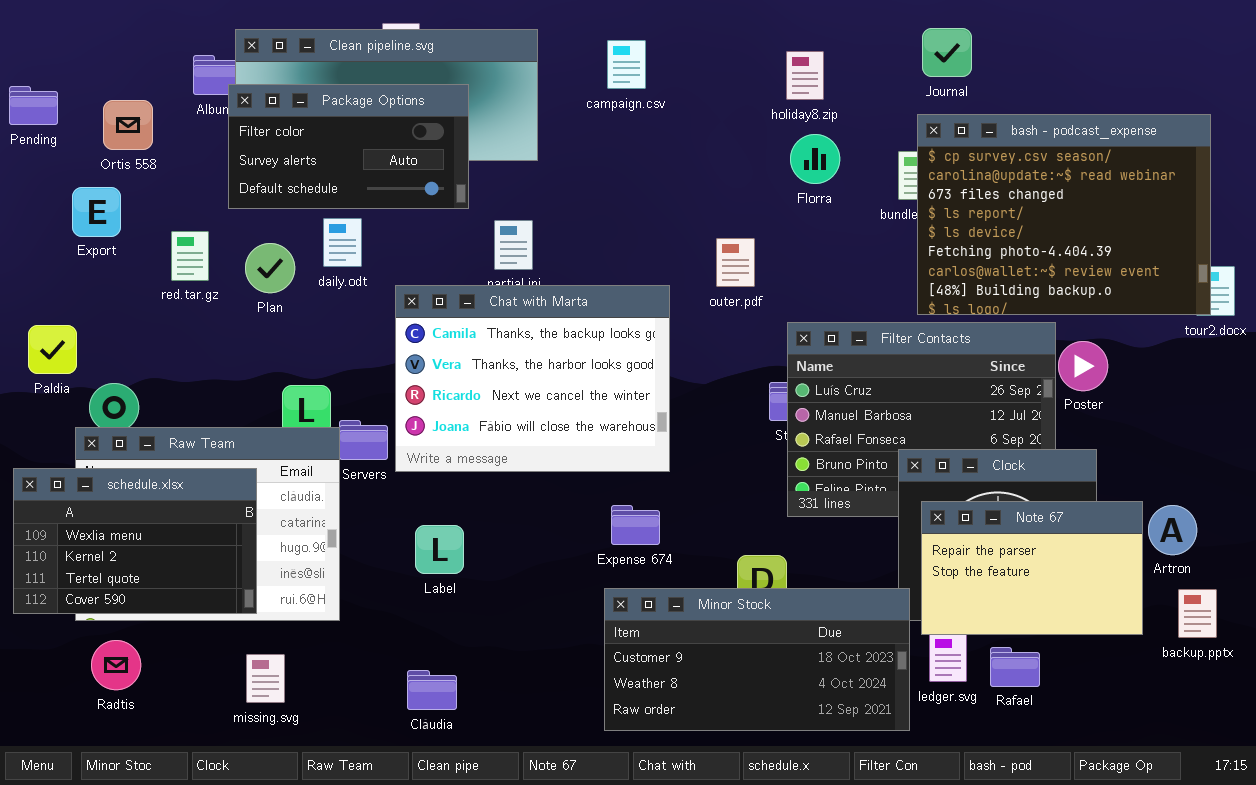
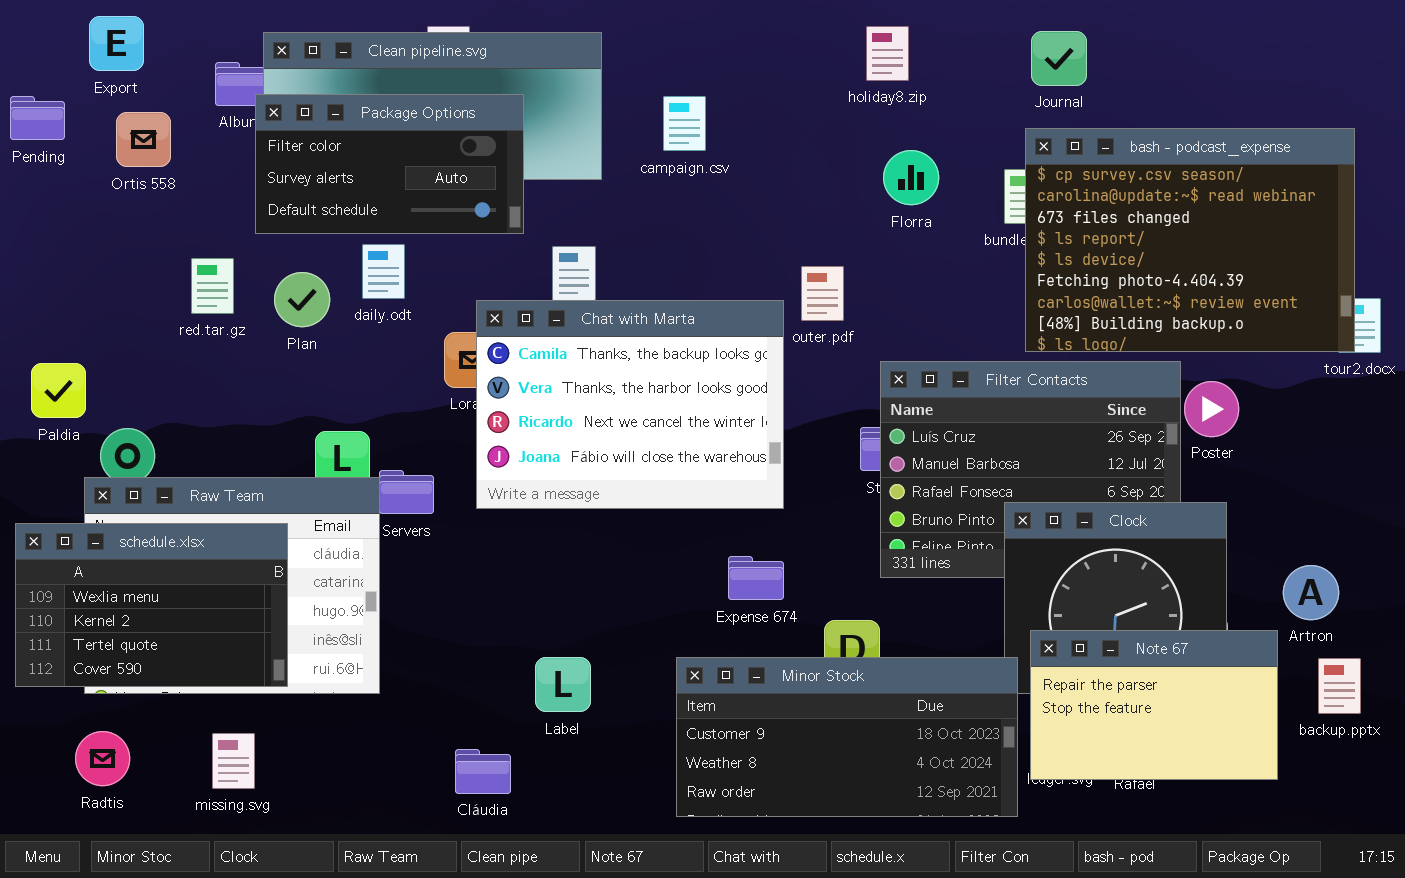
campaign.csv: [607,40,646,89] -> [663,96,706,151], moved
holiday8.zip: [786,51,824,100] -> [866,26,909,81], moved
Export: [72,187,121,237] -> [89,16,144,71], moved
Chat with Marta: [395,285,670,472] -> [476,300,784,509], moved
Note 67: [921,501,1143,635] -> [1030,630,1278,780], moved
Expense 674: [611,505,660,545] -> [728,556,784,600], moved
Label: [415,525,464,574] -> [535,657,591,712], moved
Radtis: [91,640,141,690] -> [75,731,130,786], moved
missing.svg: [246,654,285,703] -> [212,733,255,789], moved

